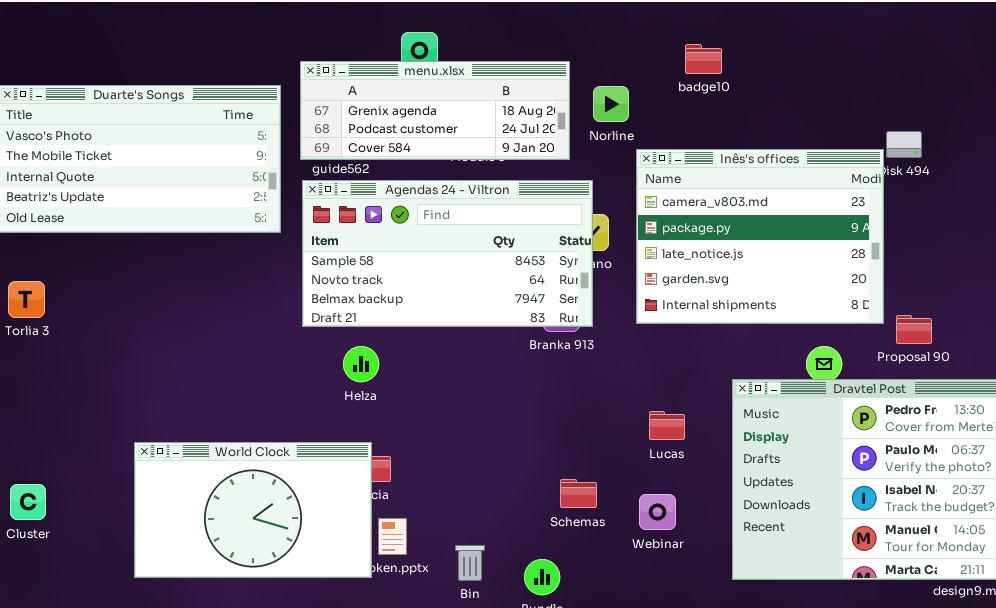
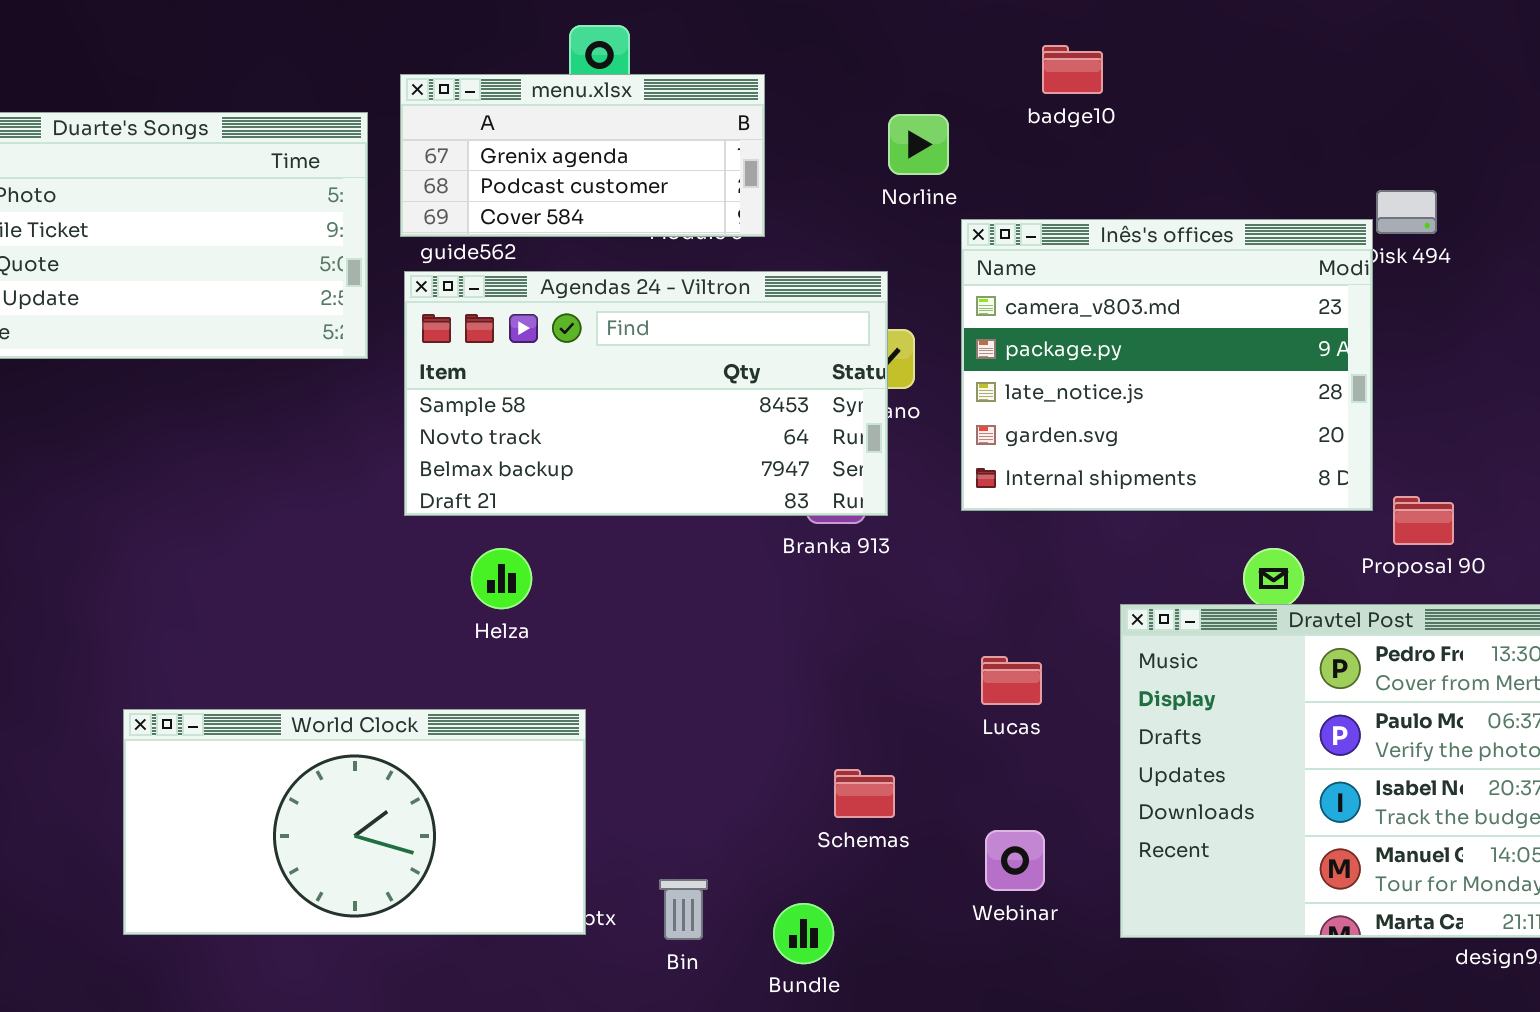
menu.xlsx: [300,61,570,160] -> [400,74,765,237], resized
World Clock: [134,442,372,578] -> [123,709,586,935], resized
Webinar: [639,494,676,530] -> [985,830,1045,891], moved

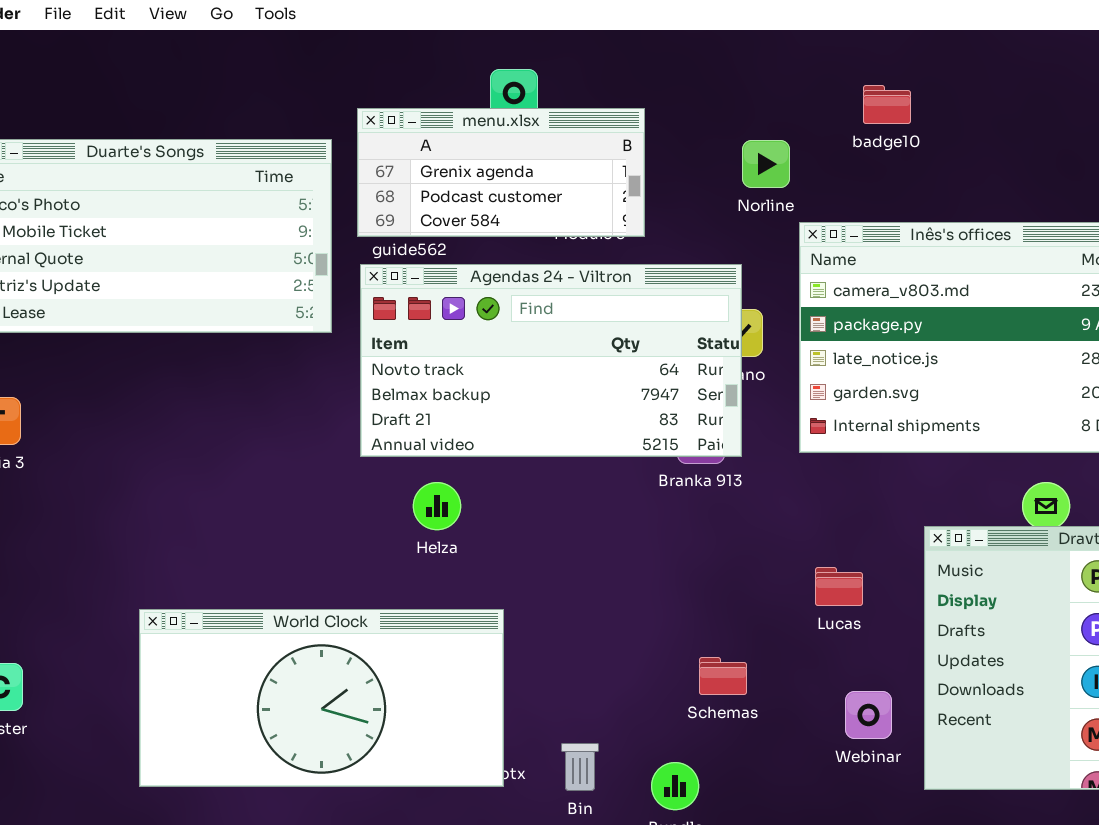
Agendas 24 - Viltron: [404,271,888,516] -> [360,264,742,457], scrolled down 1 row
Webinar: [985,830,1045,891] -> [845,691,892,739], moved

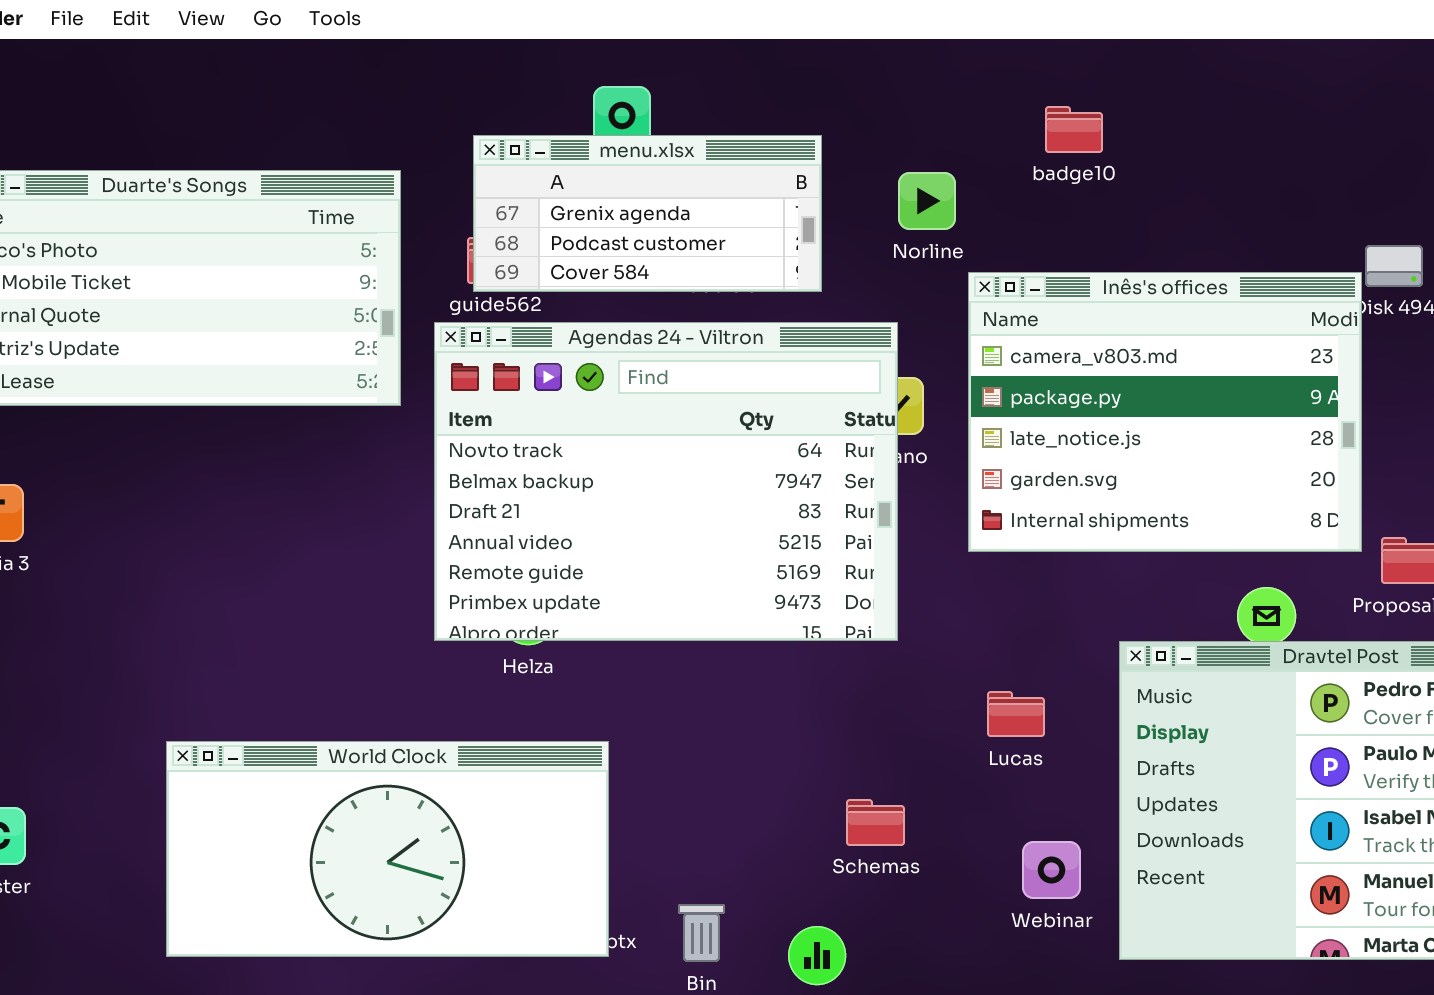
menu.xlsx: [357,108,645,237] -> [473,135,822,292], moved
Agendas 24 - Viltron: [360,264,742,457] -> [434,322,898,641], resized

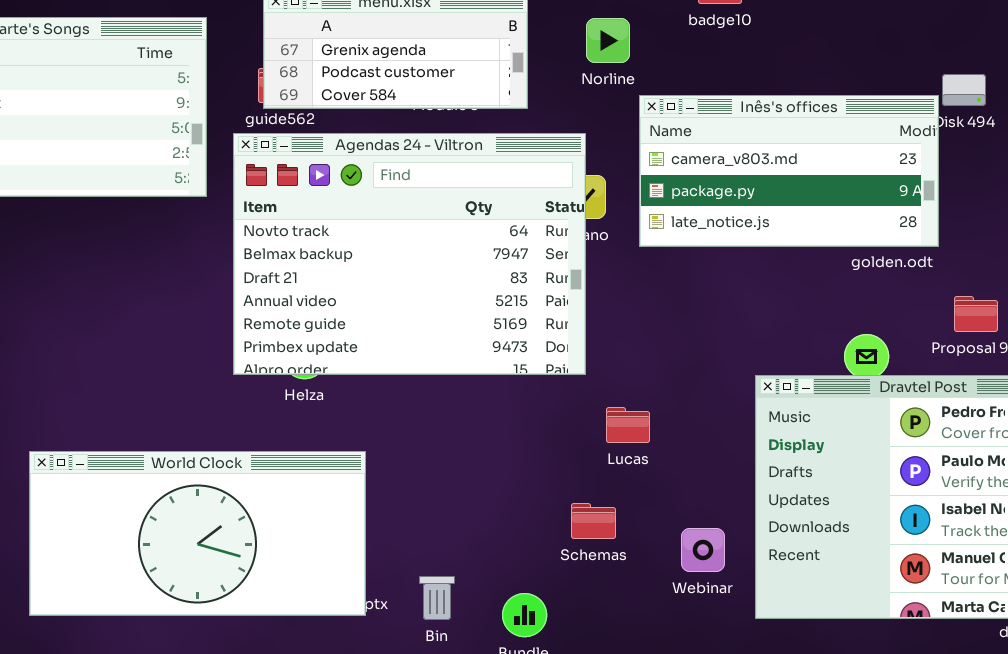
Inês's offices: [968,272,1362,552] -> [639,95,939,247], resized
Lucas: [987,691,1045,737] -> [606,407,650,443], moved
Schemas: [846,799,905,846] -> [571,503,616,539], moved

